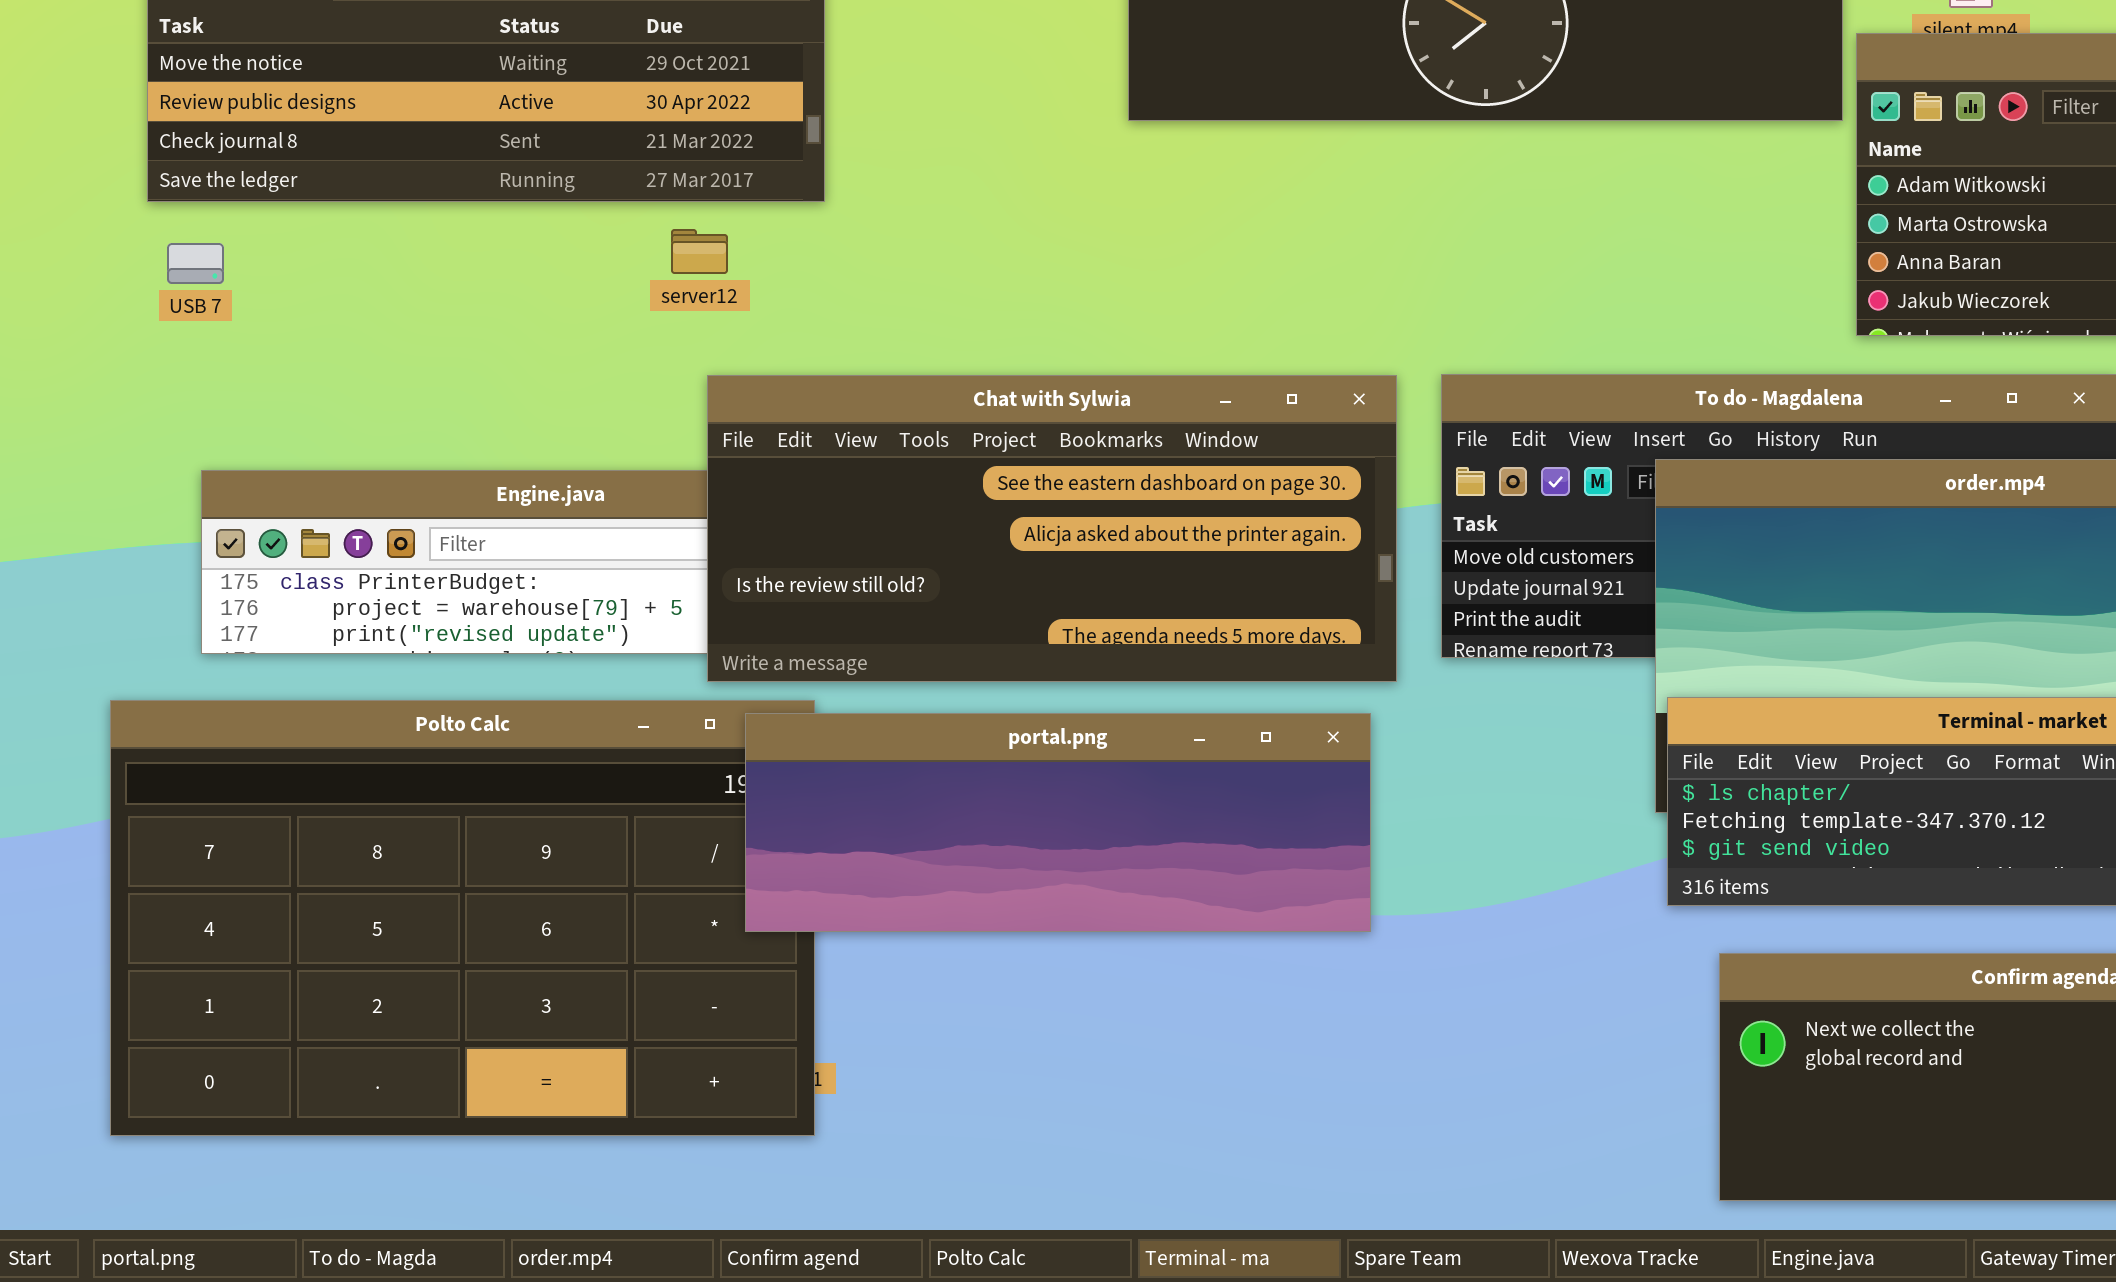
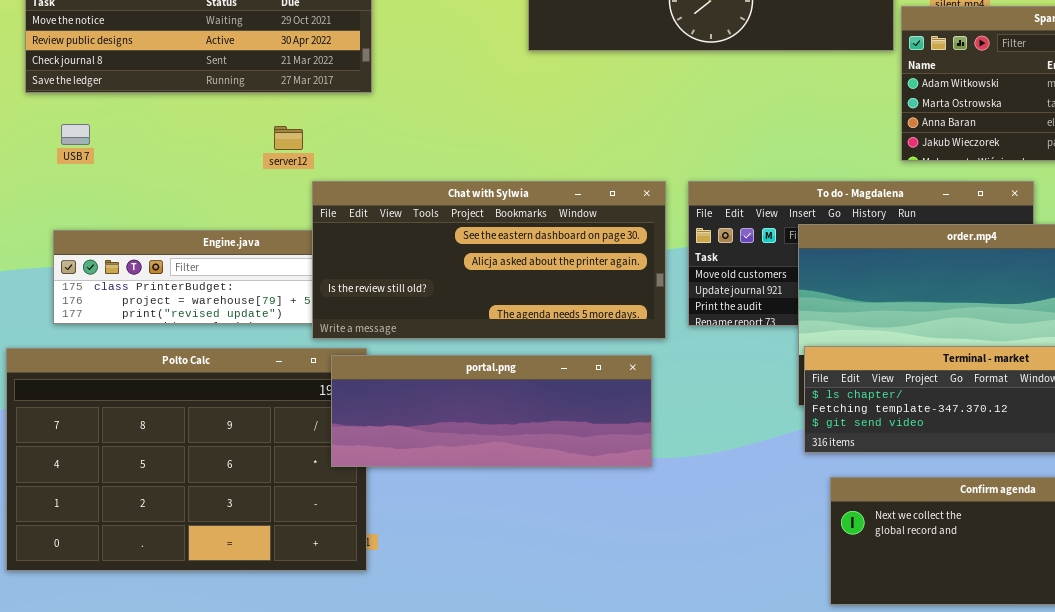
server12: [671,229,728,274] -> [274,126,303,150], moved
USB 7: [167,243,224,284] -> [61,124,90,145], moved

